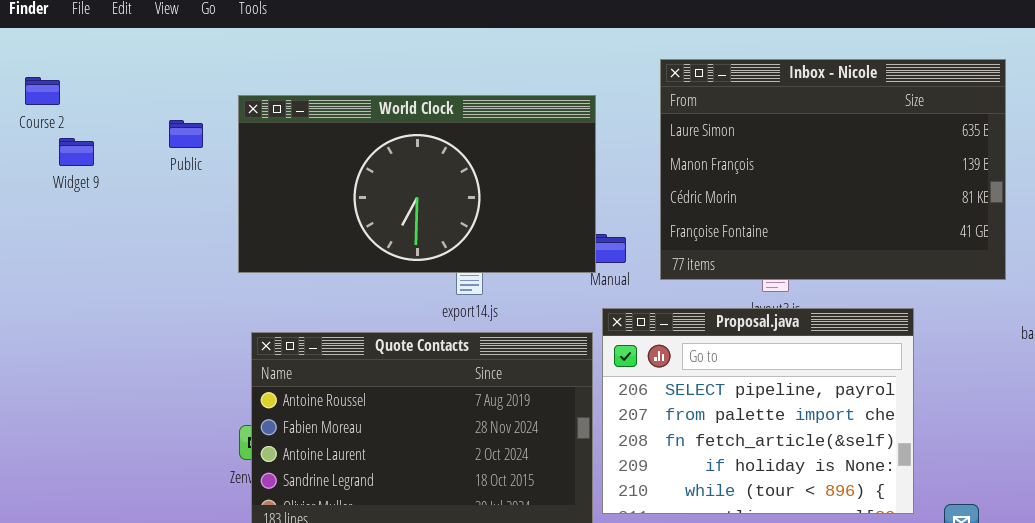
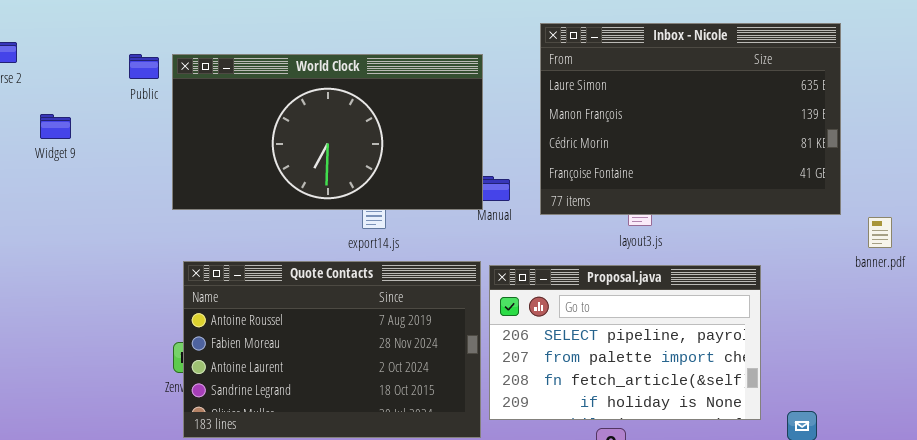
Public: [169,120,203,148] -> [129,54,159,79], moved
Widget 9: [59,138,94,166] -> [40,114,71,139], moved
Proposal.java: [602,308,914,514] -> [489,265,761,420], resized

